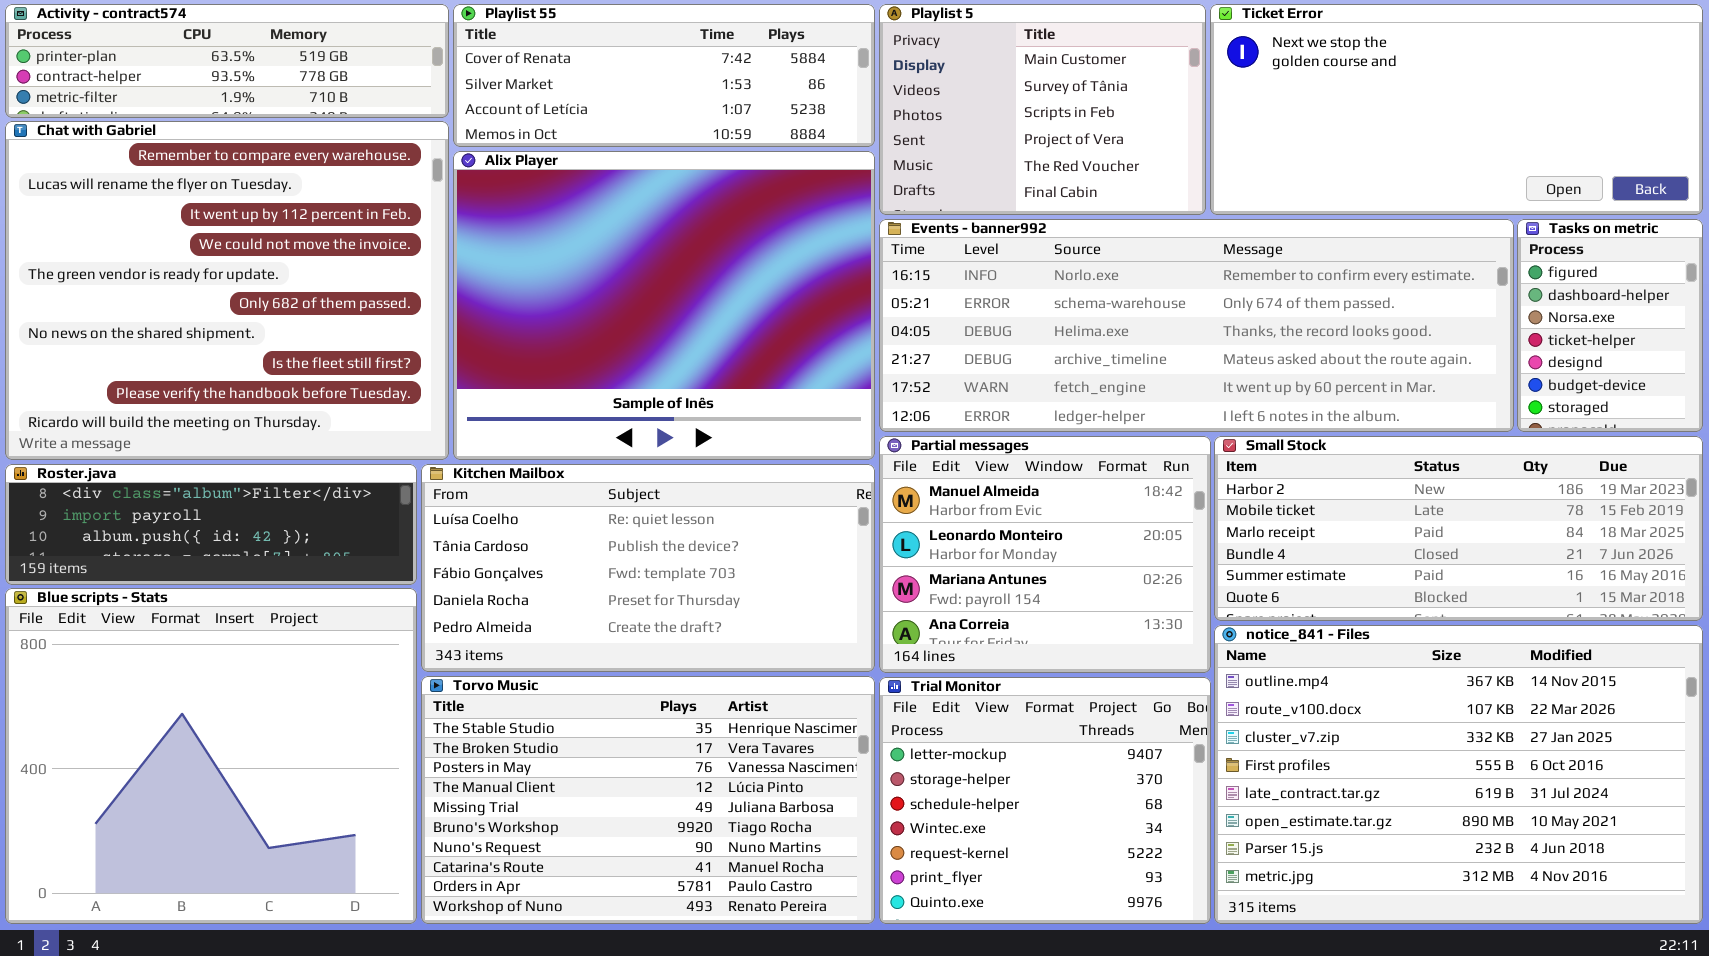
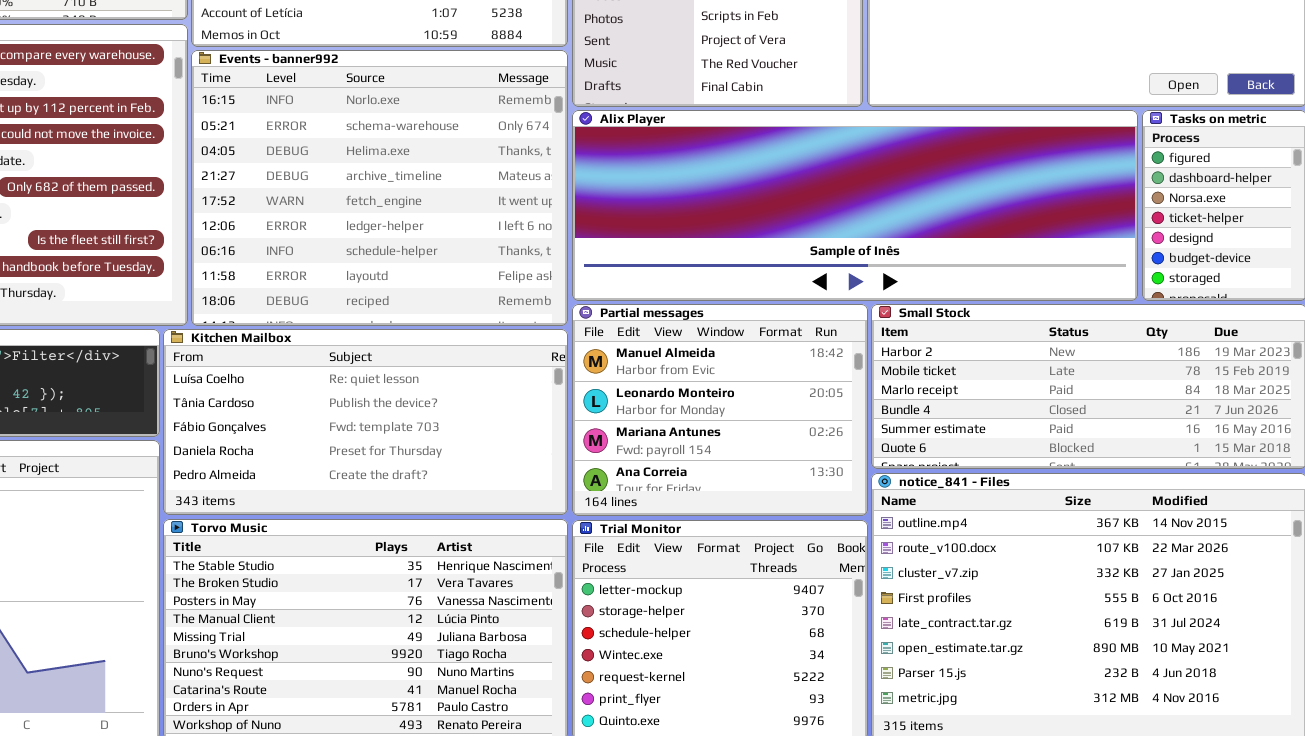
Alix Player: [453,151,875,460] -> [572,110,1138,301], moved, resized
Events - banner992: [879,219,1514,432] -> [191,50,568,326], moved, resized

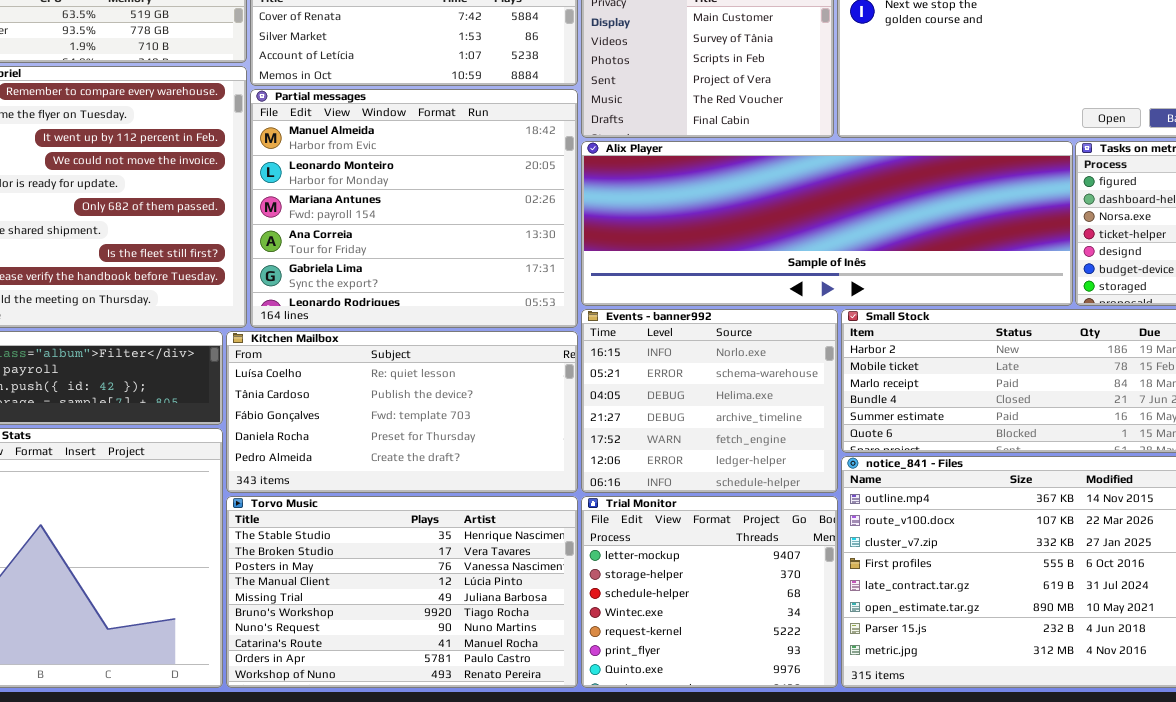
Events - banner992: [191,50,568,326] -> [581,309,838,493], moved, resized
Partial messages: [572,304,868,516] -> [250,89,578,328], moved, resized

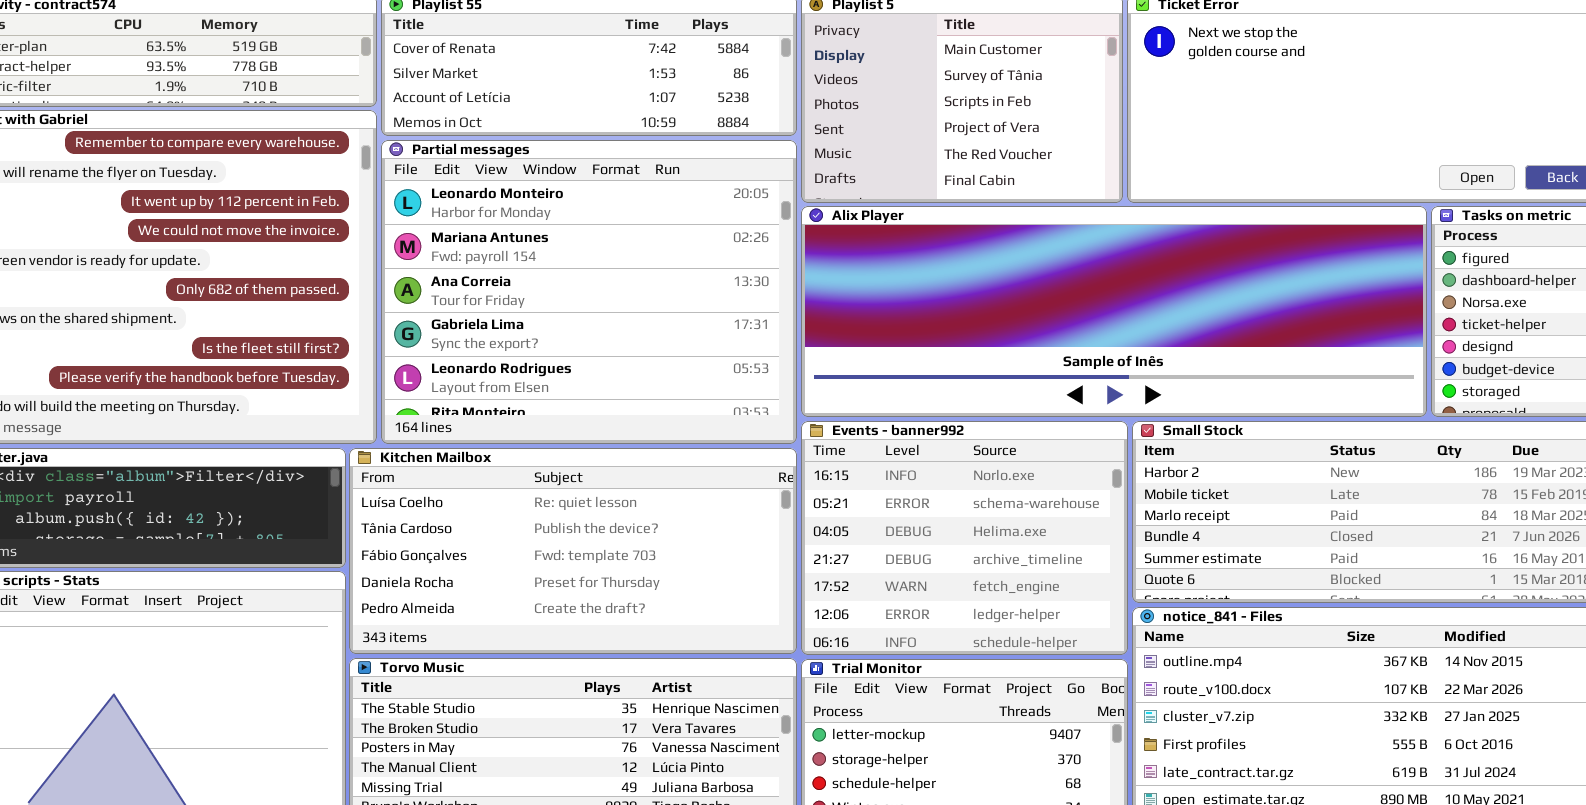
Partial messages: [250,89,578,328] -> [381,140,797,444], scrolled down 1 row

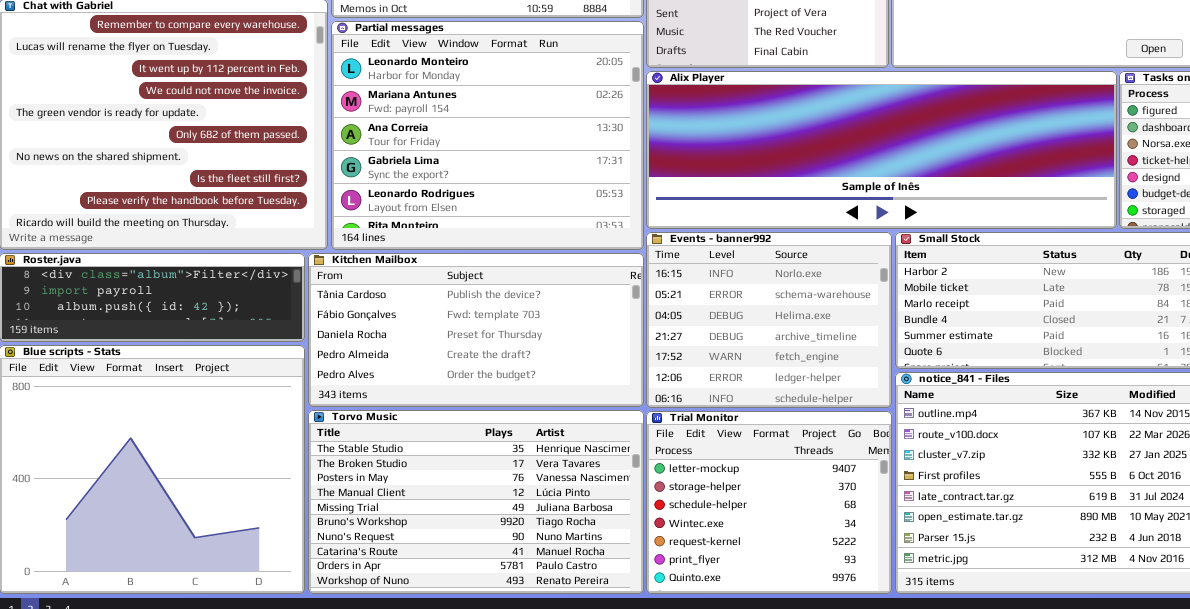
Kitchen Mailbox: [349,448,797,654] -> [308,253,644,407], scrolled down 1 row

